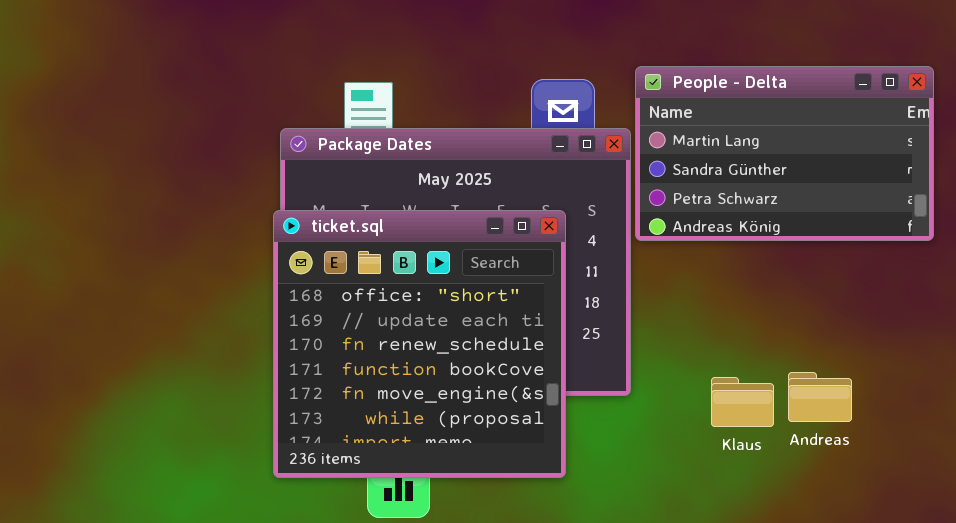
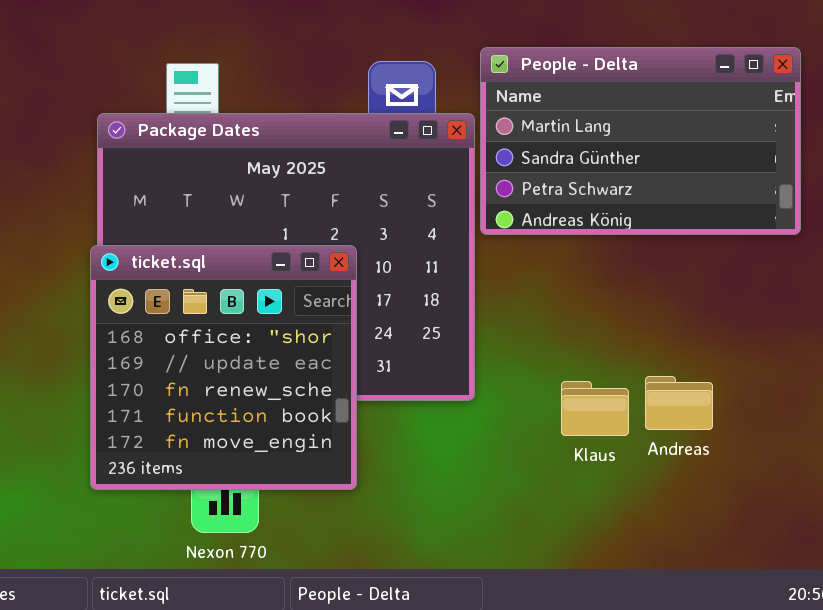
ticket.sql: [273,210,566,478] -> [90,245,357,490], resized

